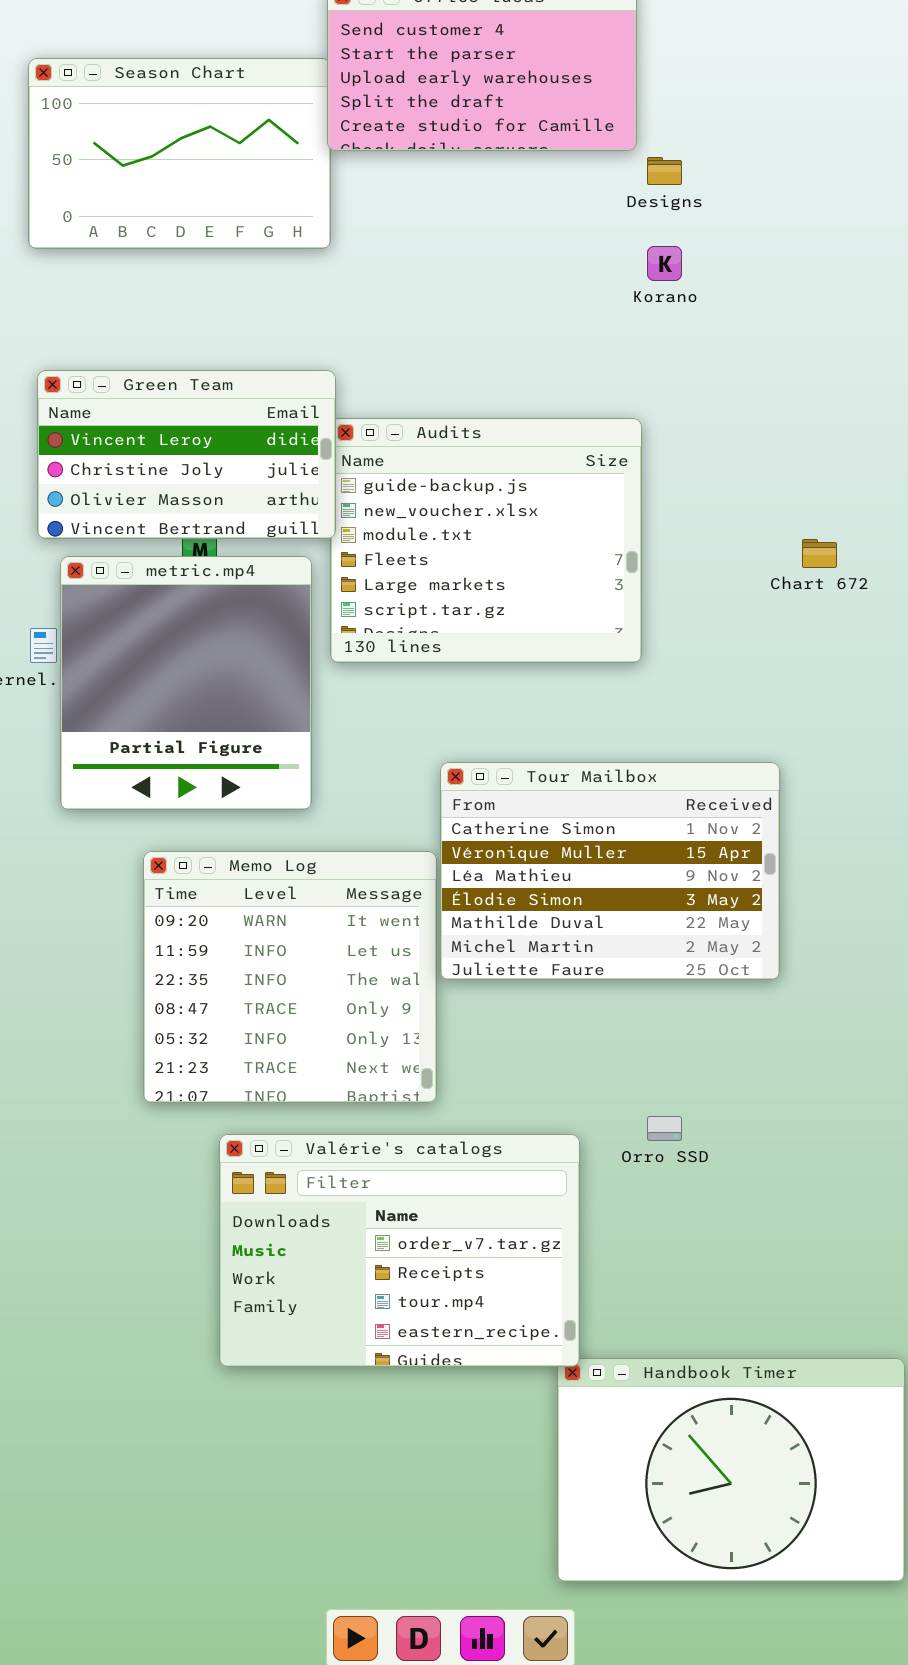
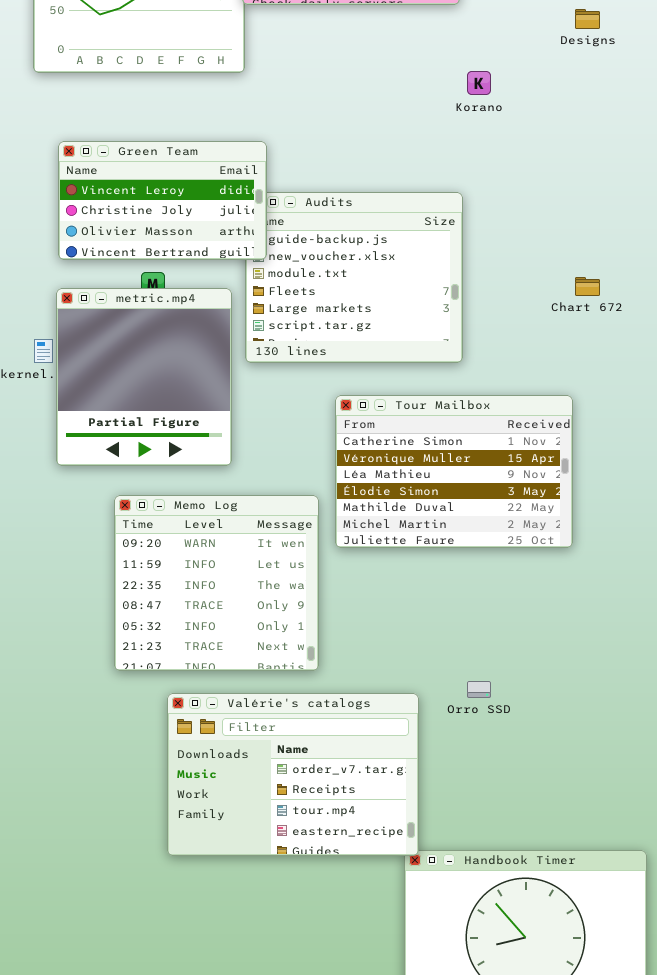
Designs: [647,157,682,185] -> [575,9,600,29], moved
Green Team: [37,370,336,539] -> [58,141,267,260], moved
Tour Mailbox: [440,762,780,980] -> [335,395,573,548], moved

